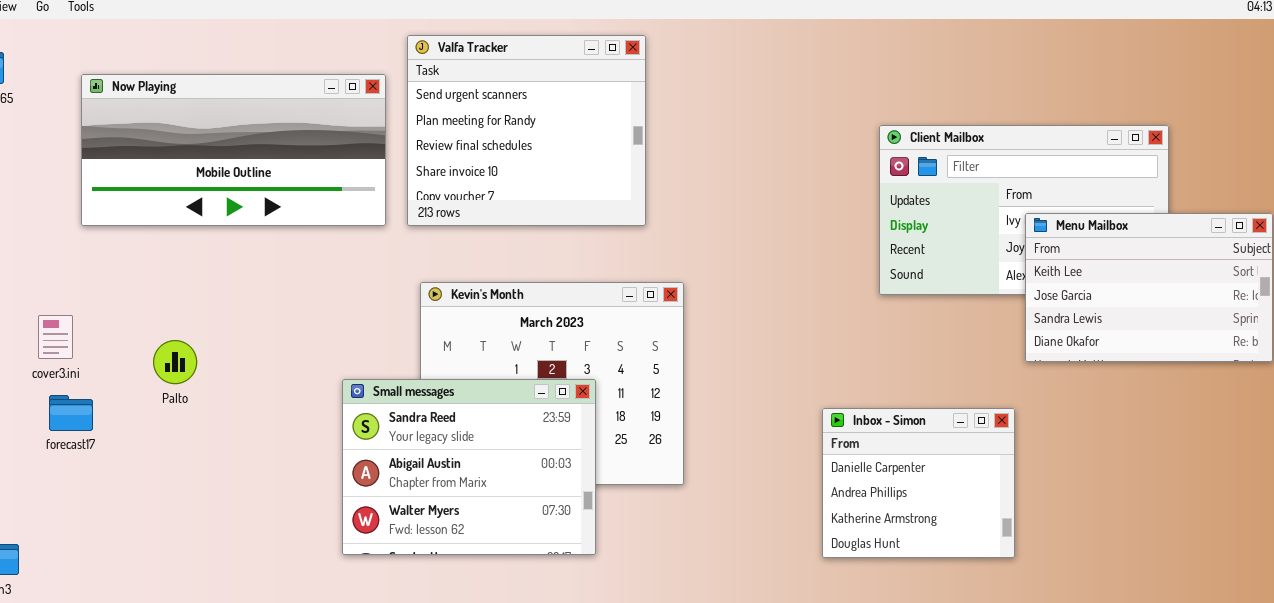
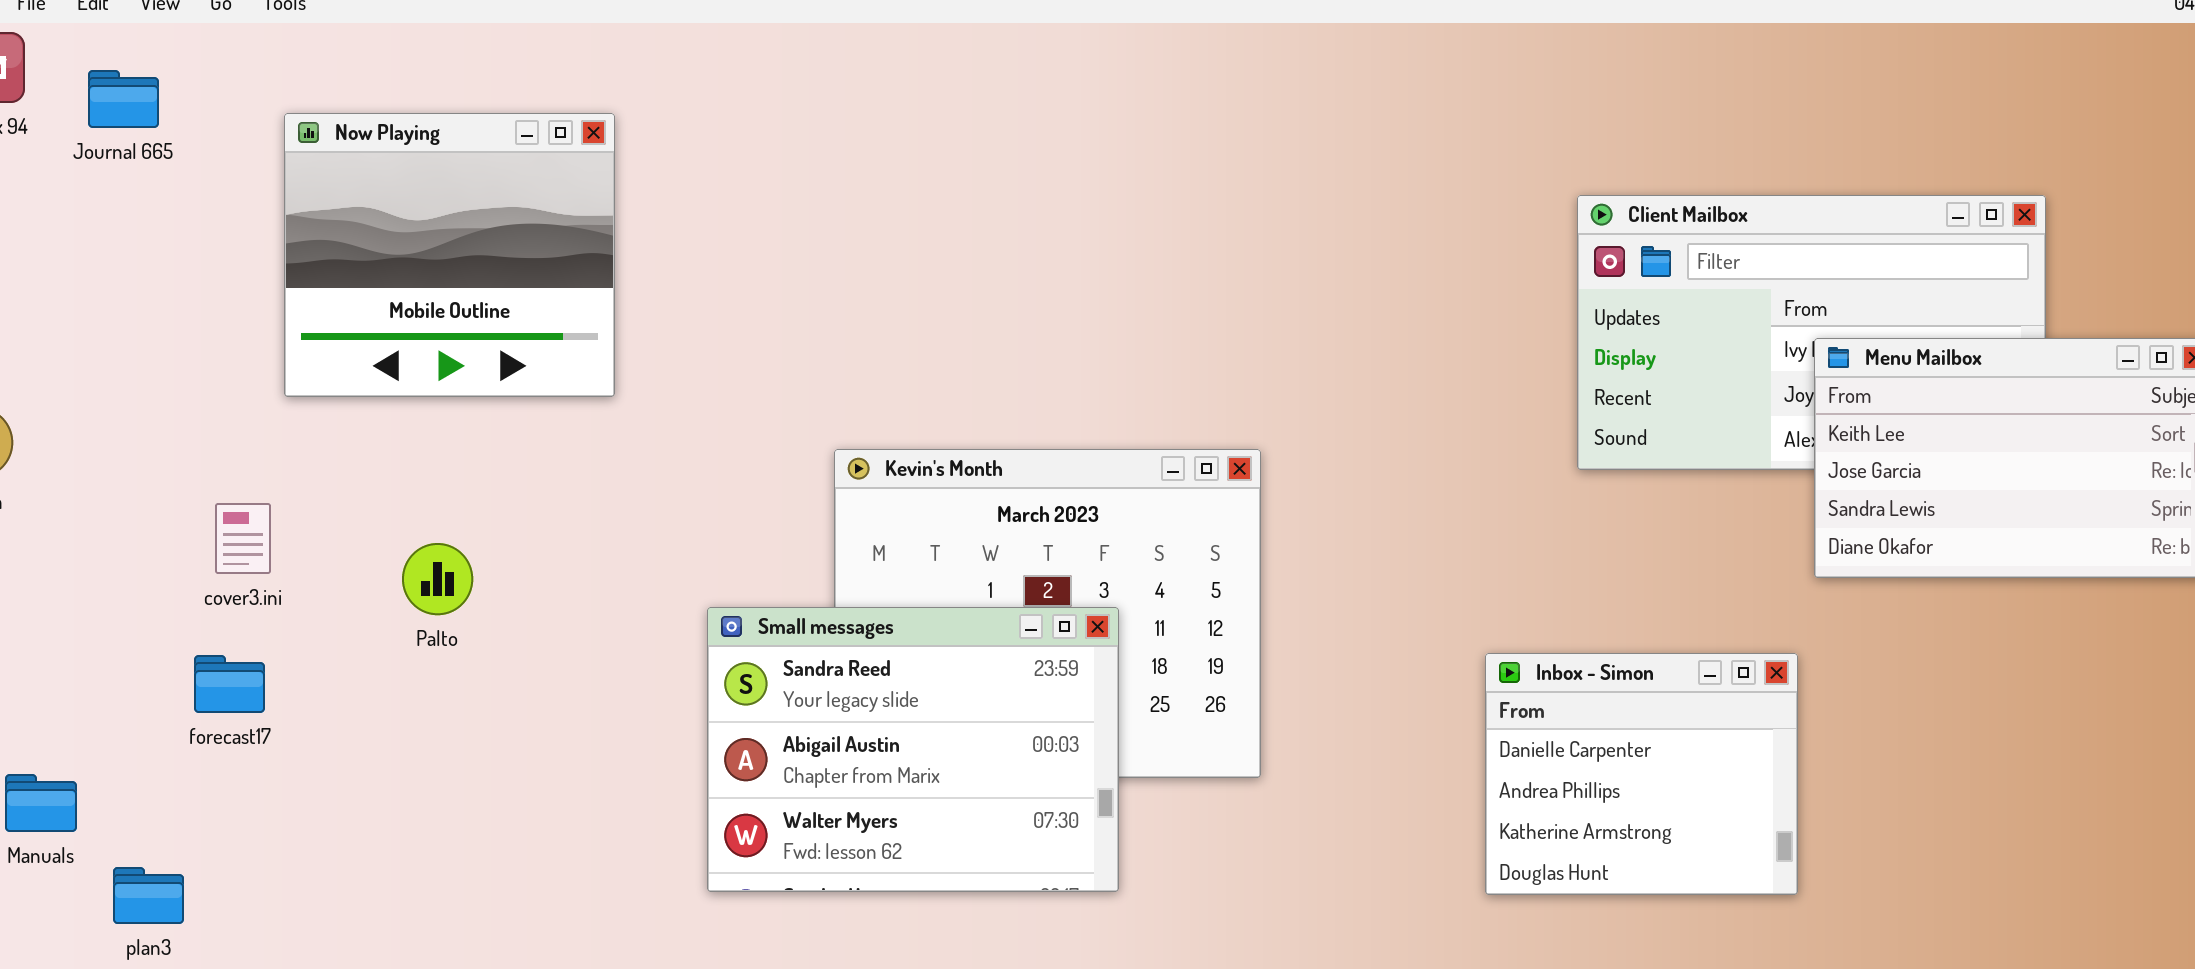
Valfa Tracker: [407,35,646,226] -> none, closed
Now Playing: [81,74,386,226] -> [284,113,615,397], resized
forecast17: [49,395,93,431] -> [194,655,265,713], moved

